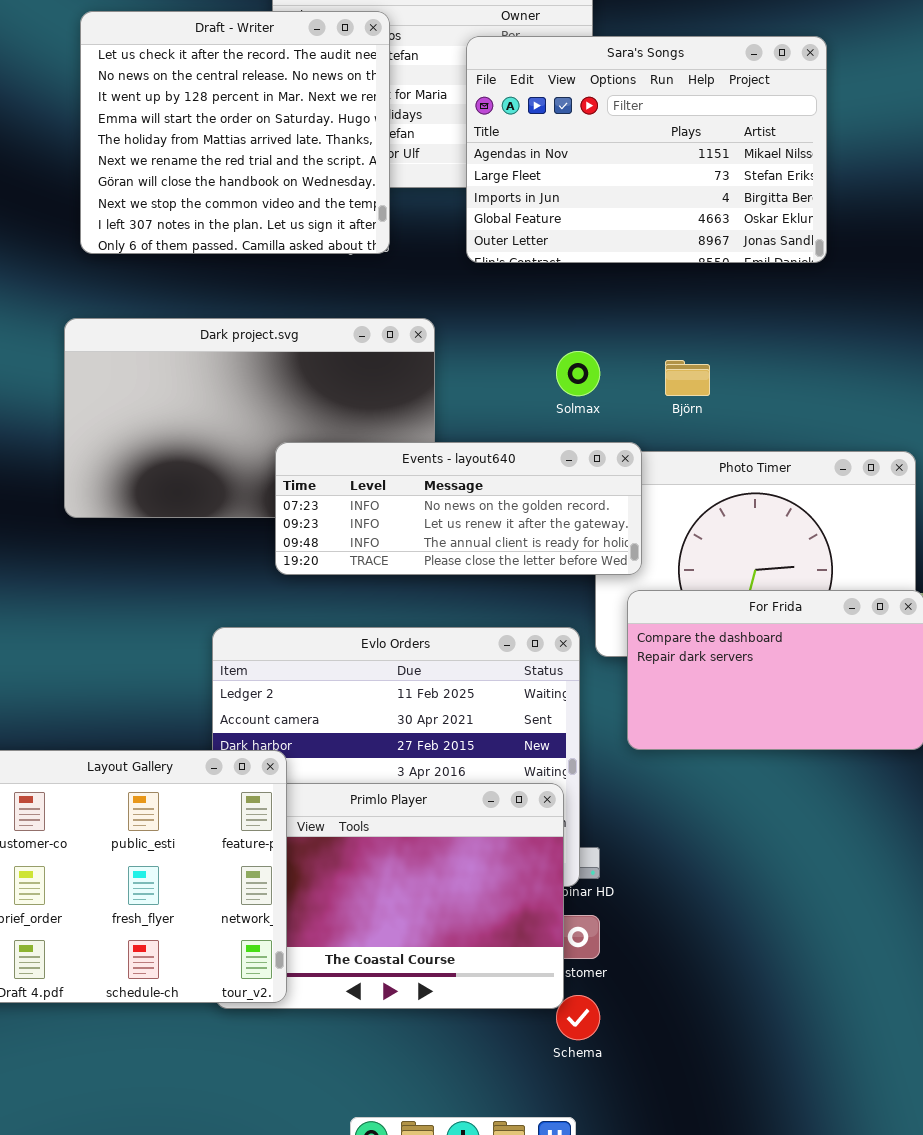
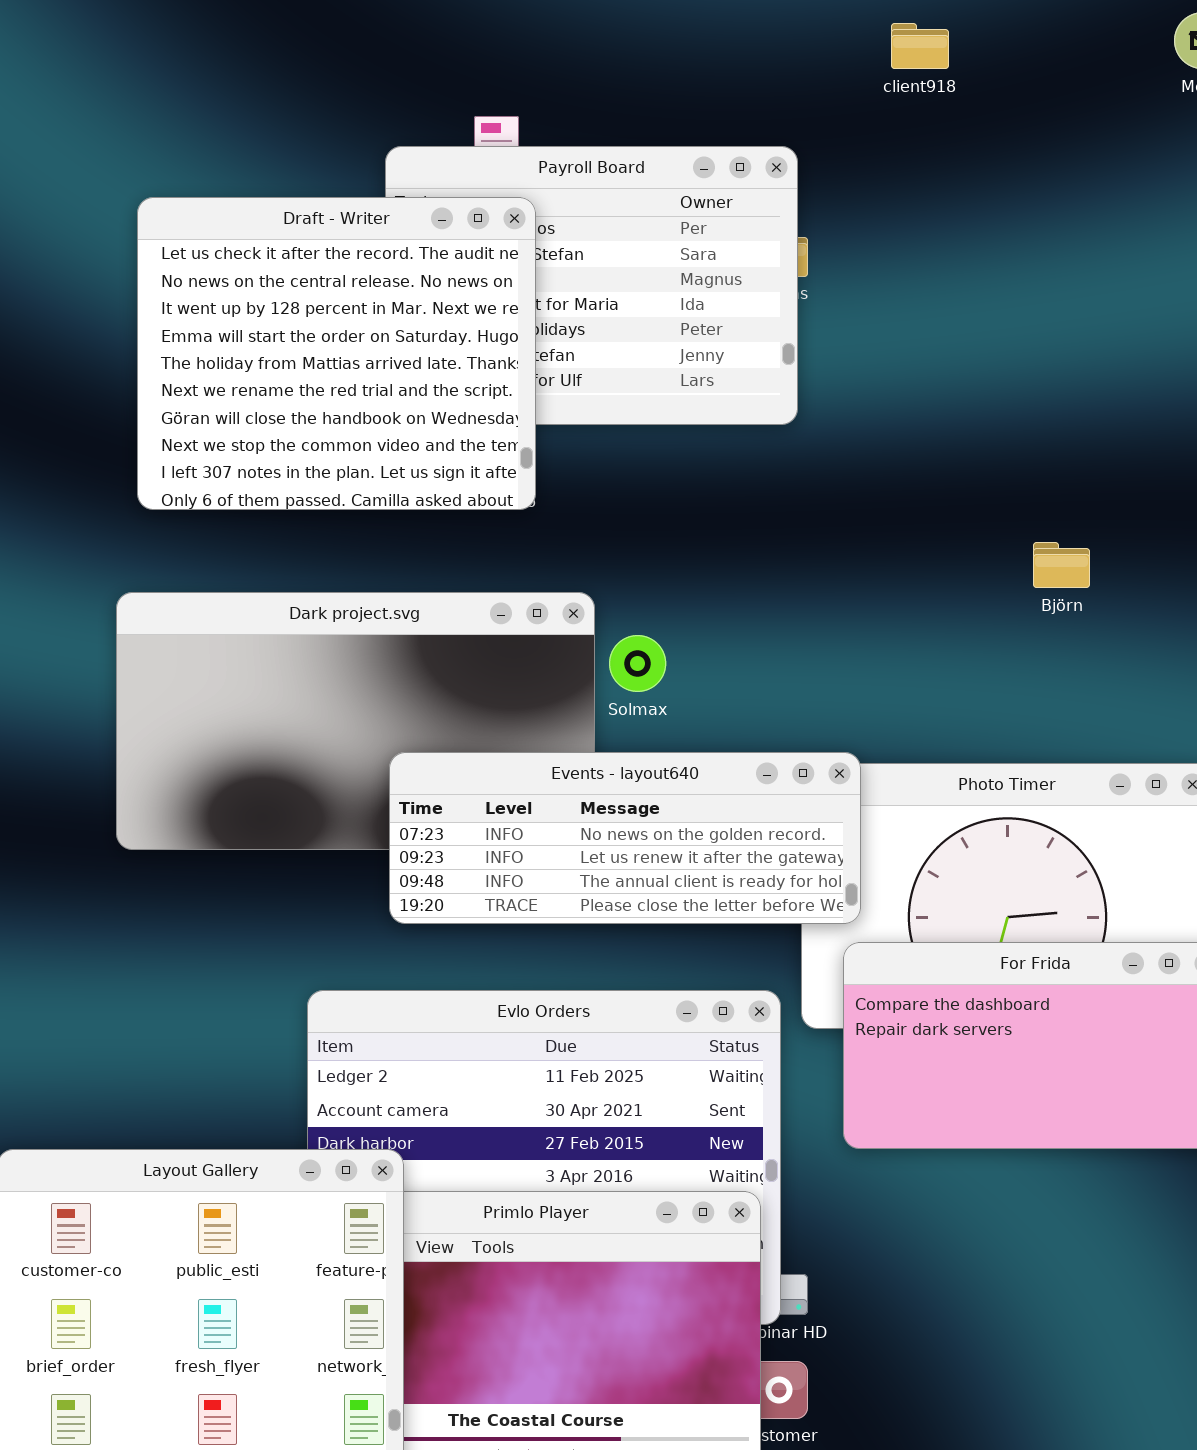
Sara's Songs: [466,36,827,263] -> none, closed
Solmax: [556,351,600,396] -> [609,635,666,692], moved
Björn: [665,360,710,396] -> [1033,542,1090,588], moved

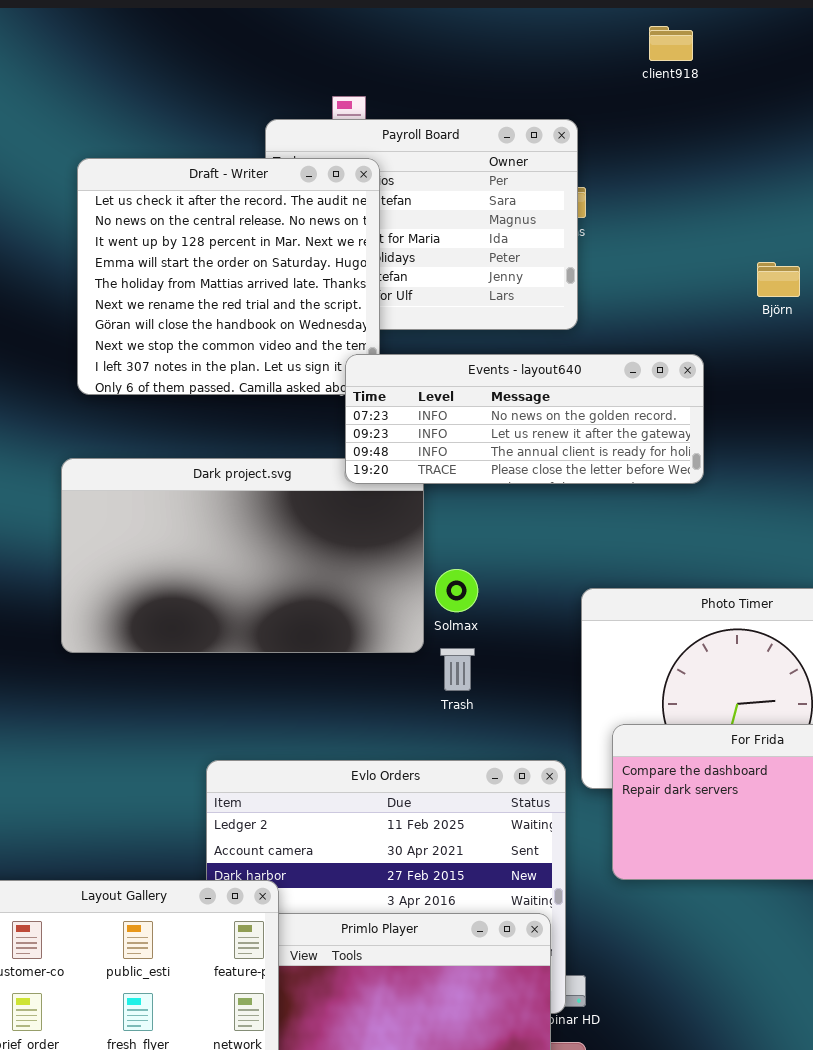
Björn: [1033,542,1090,588] -> [757,262,800,297], moved
Solmax: [609,635,666,692] -> [435,569,478,612], moved
Events - layout640: [389,752,861,924] -> [345,354,704,484], moved

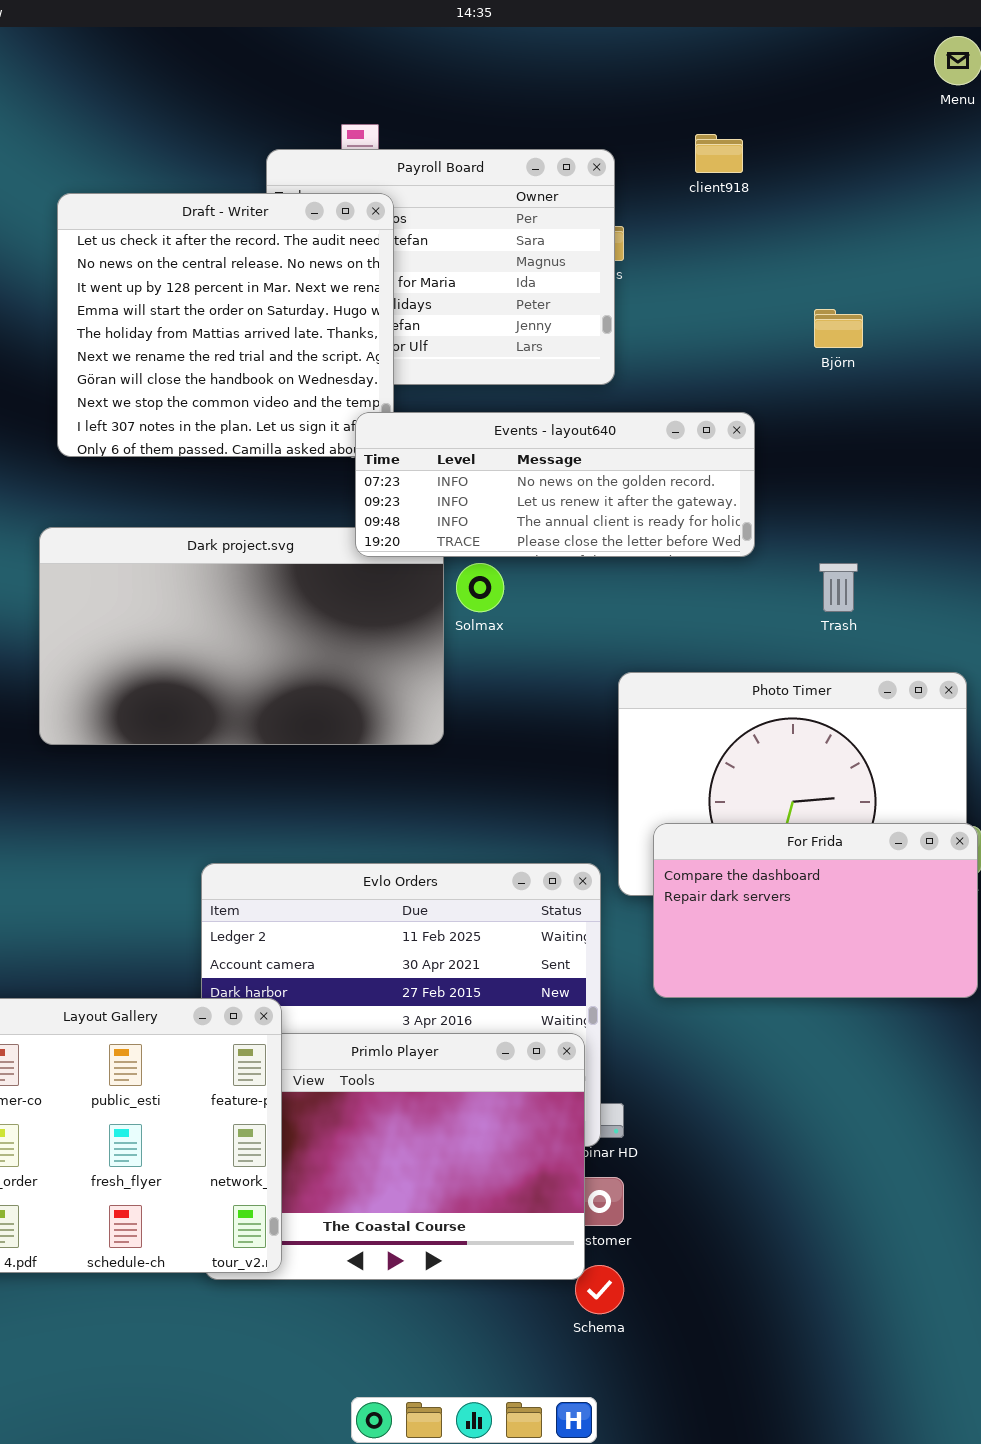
client918: [649,26,693,61] -> [695,134,743,173], moved
Solmax: [435,569,478,612] -> [456,563,504,612], moved
Trash: [440,648,475,691] -> [819,563,858,612], moved

